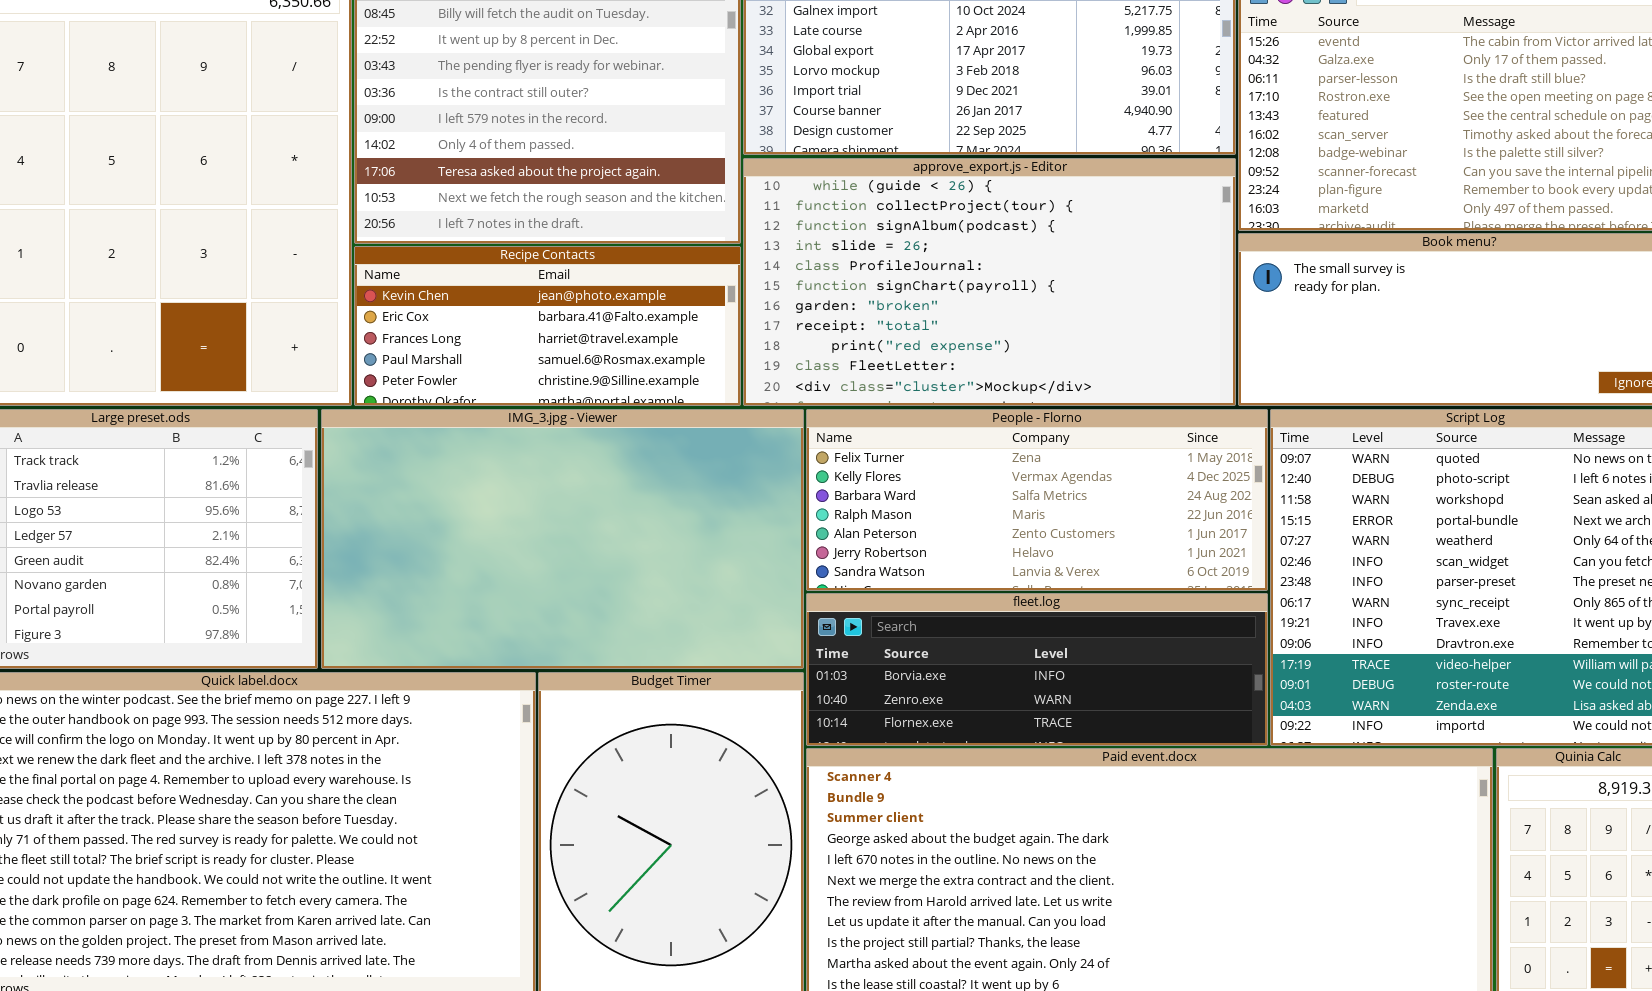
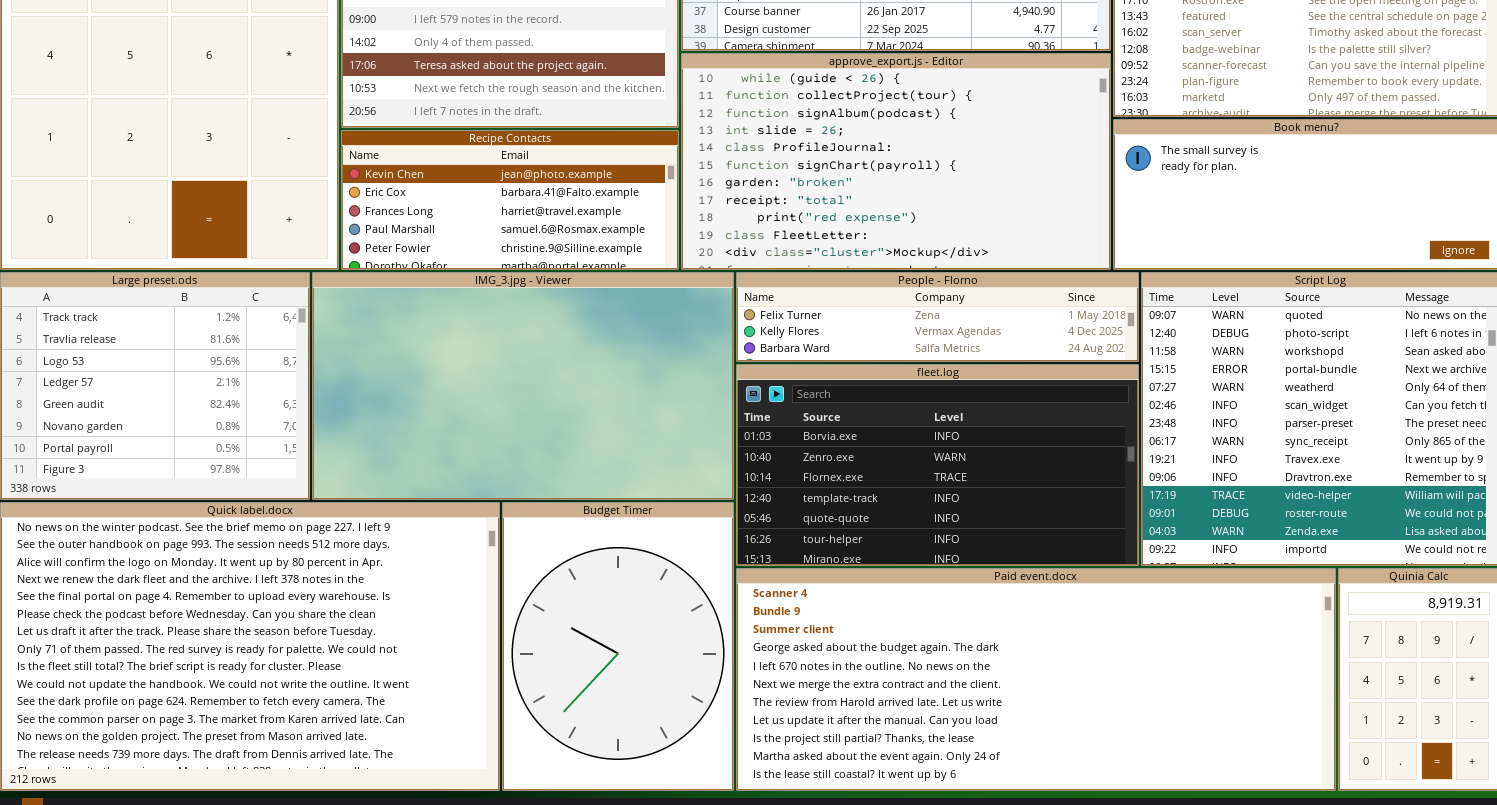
People - Florno: [806,409,1268,591] -> [736,272,1139,362], resized
fleet.log: [806,593,1268,746] -> [736,364,1139,566], resized

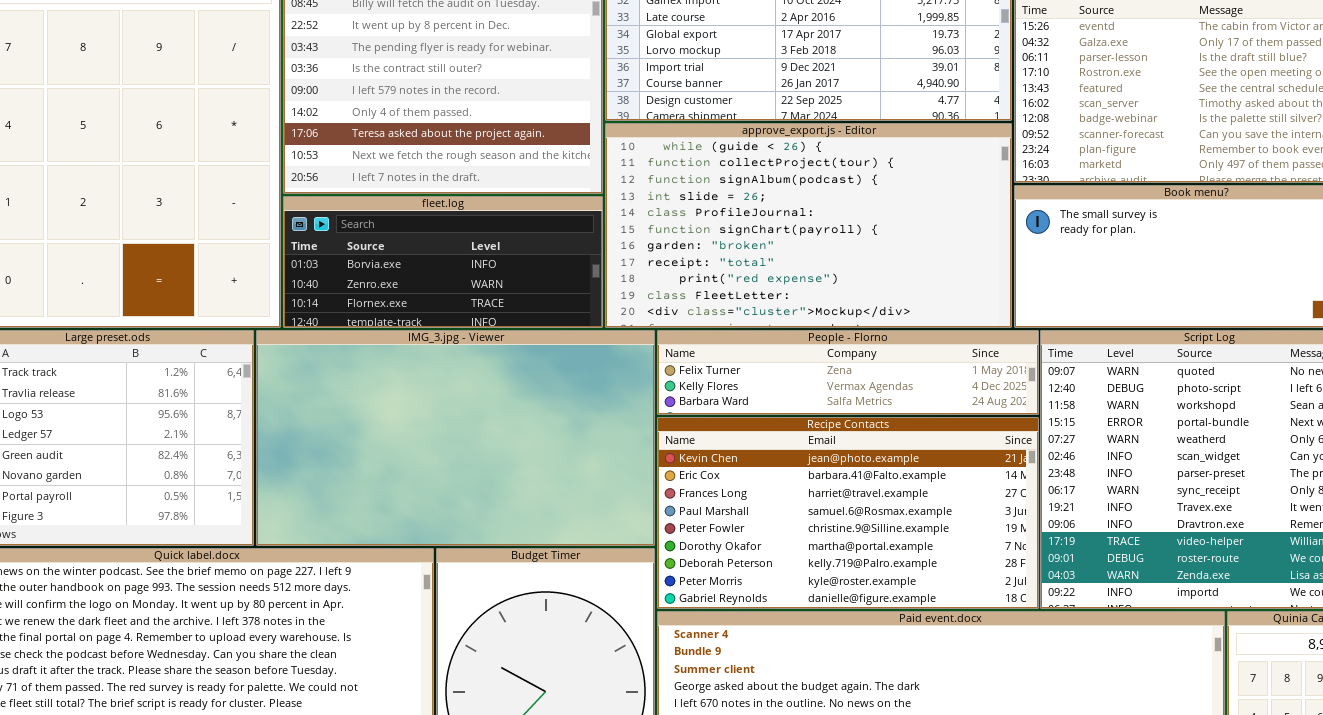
Recipe Contacts: [341,130,679,270] -> [657,417,1039,609], moved, resized
fleet.log: [736,364,1139,566] -> [283,196,603,328], moved, resized

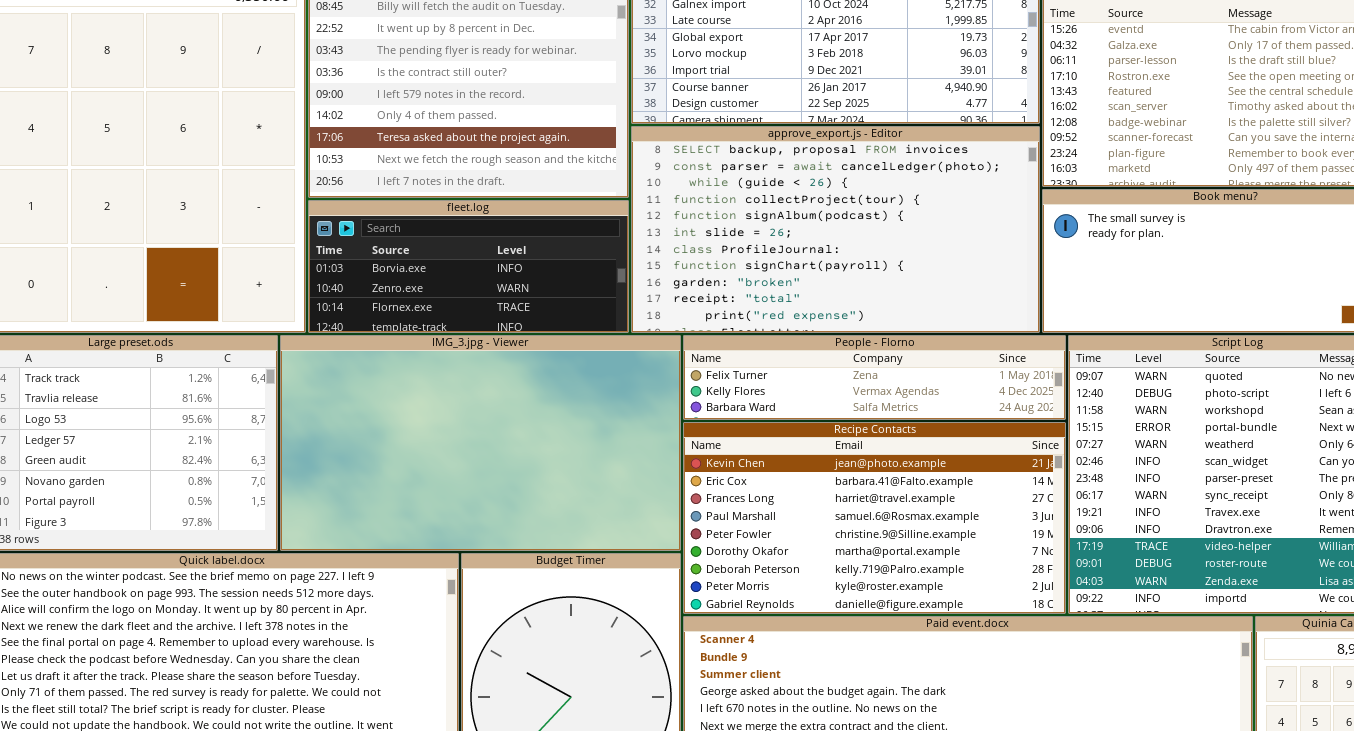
approve_export.js - Editor: [605,123,1012,328] -> [631,126,1040,333], scrolled up 2 rows

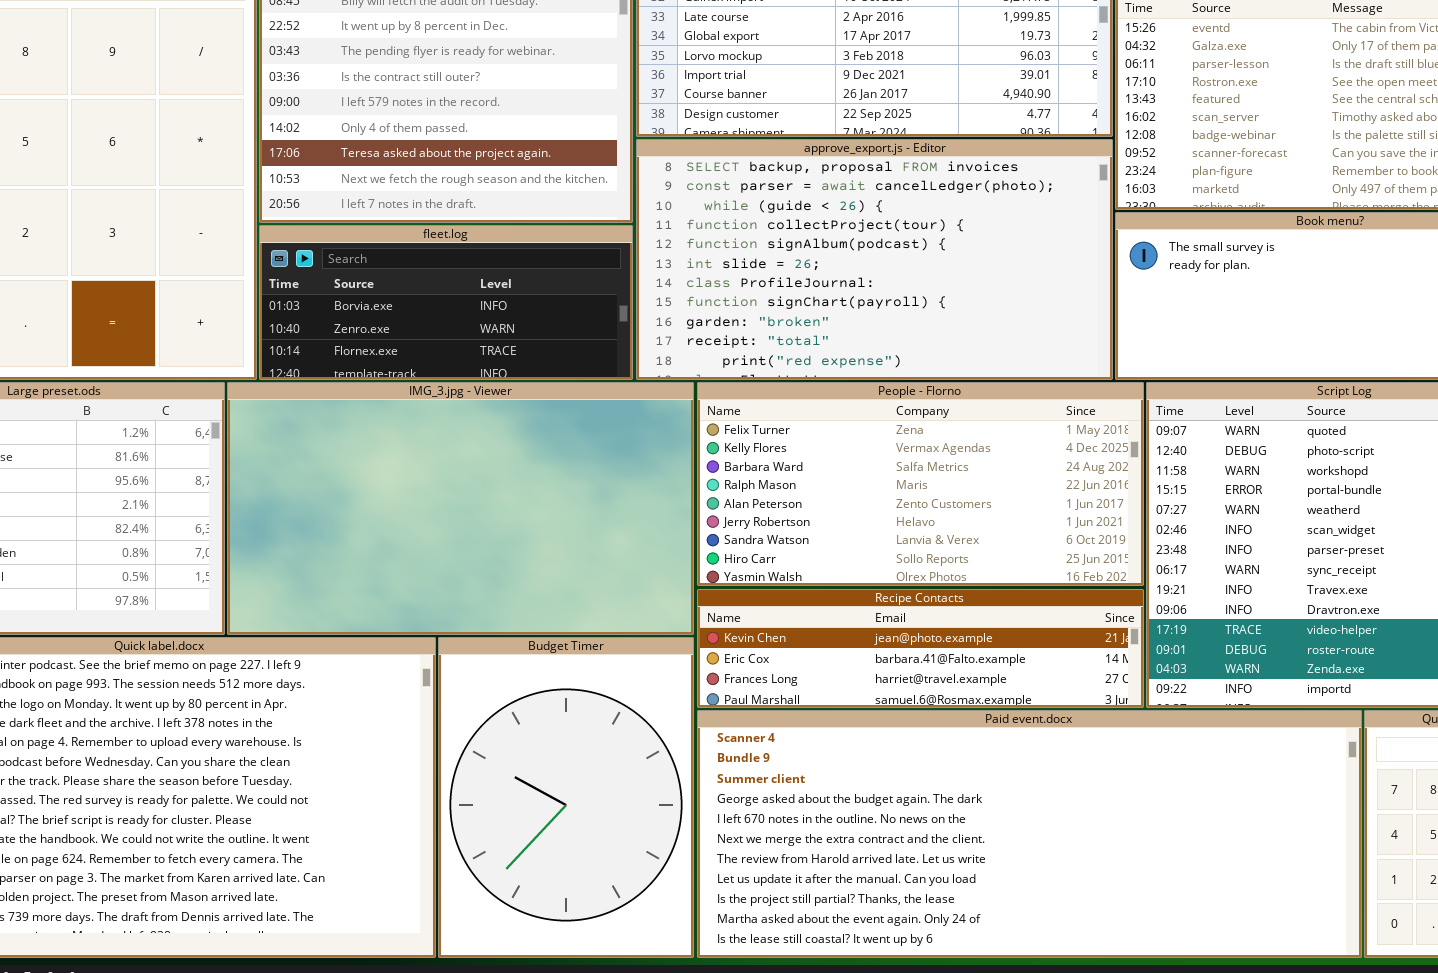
People - Florno: [683,335,1066,420] -> [697,382,1144,586], resized
Recipe Contacts: [683,422,1066,614] -> [697,589,1144,708], resized

